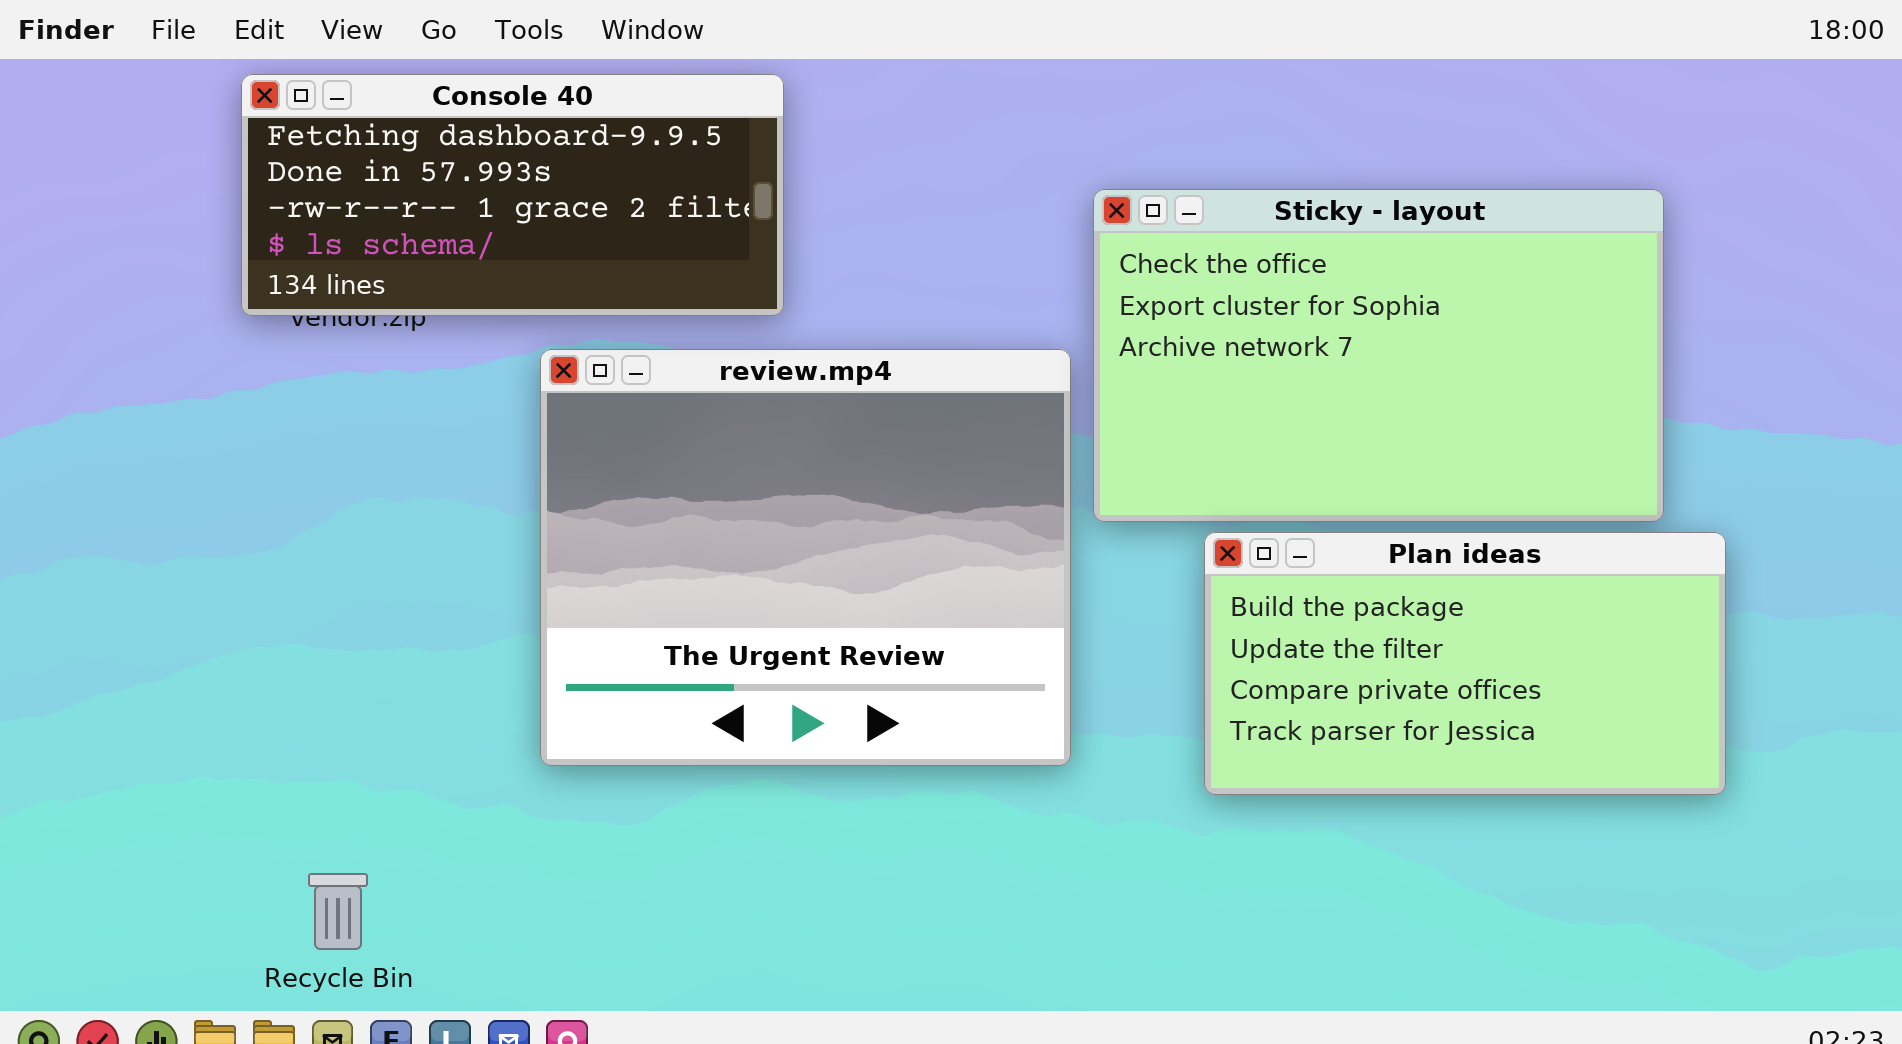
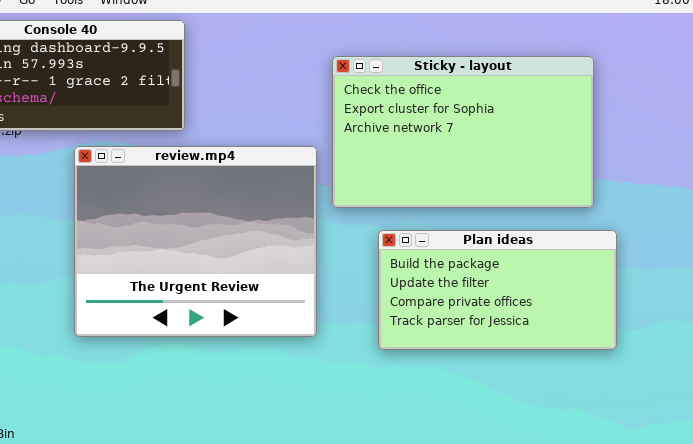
Sticky - layout: [1093,189,1664,522] -> [332,56,594,208], moved

